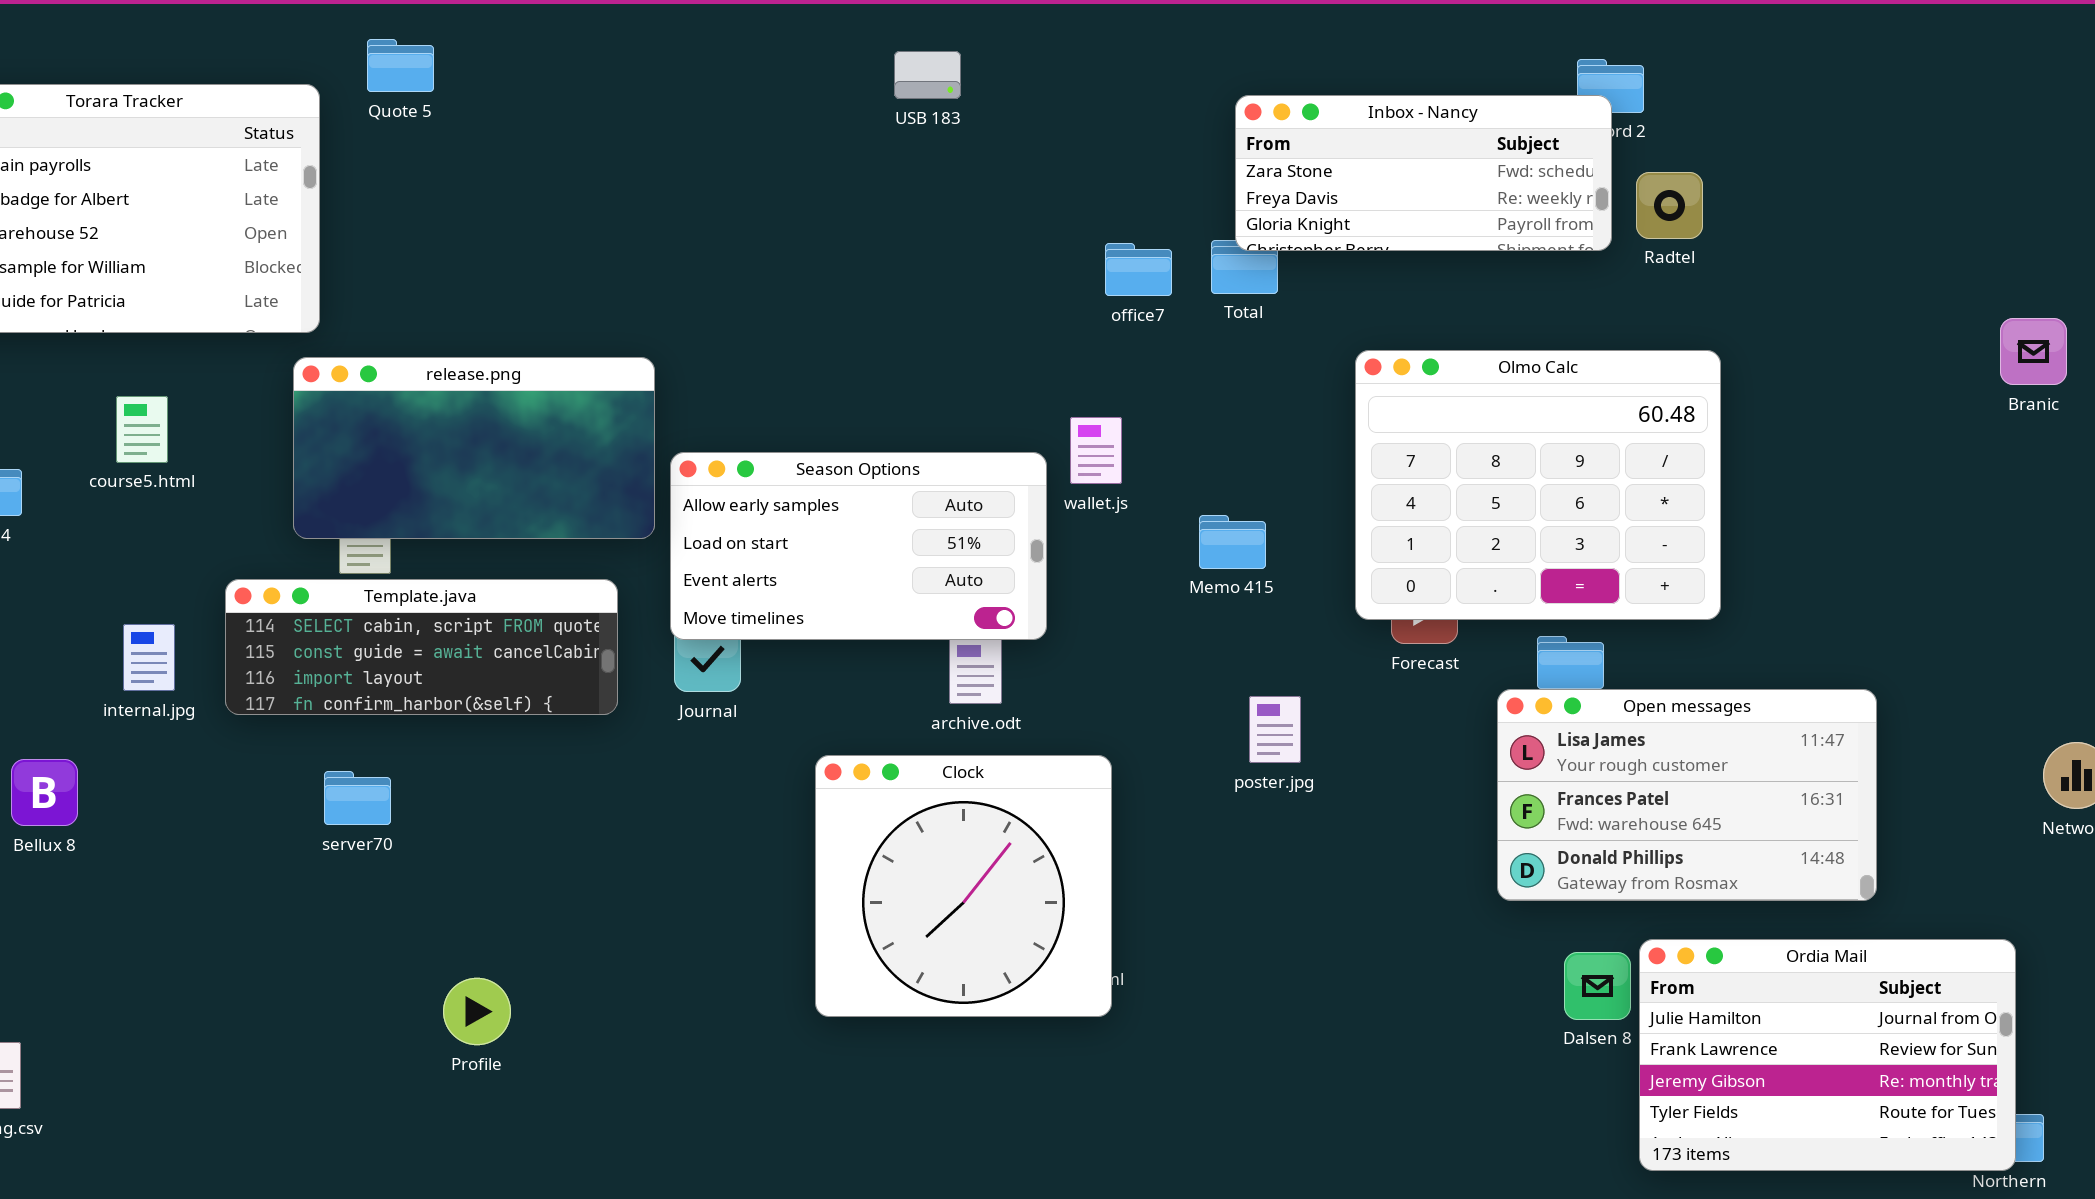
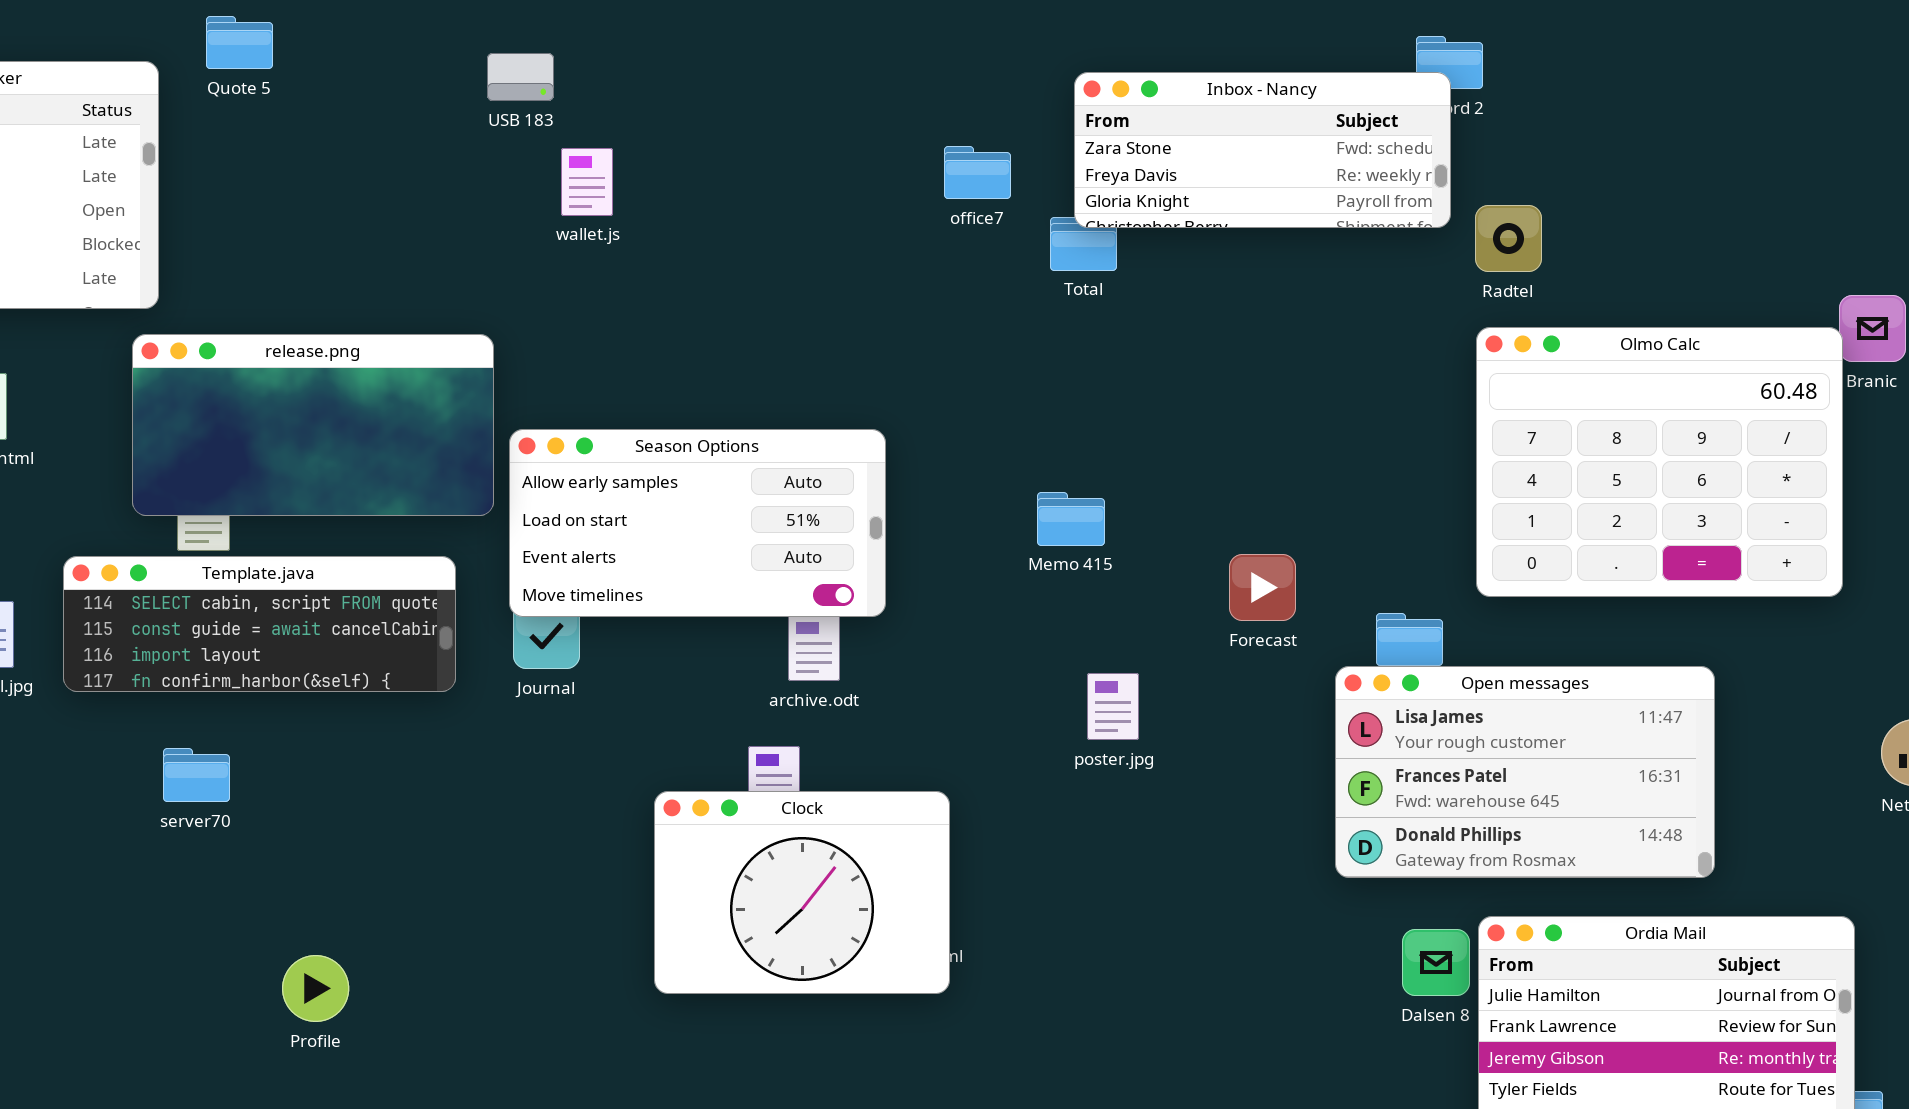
USB 183: [894,51,961,99] -> [487,53,554,101], moved
Radtel: [1636,172,1703,239] -> [1475,205,1542,272], moved
office7: [1105,243,1172,296] -> [944,146,1011,199], moved
Olmo Calc: [1355,350,1721,620] -> [1476,327,1843,597], moved
wallet.js: [1070,417,1122,484] -> [561,148,613,216], moved
Clock: [815,755,1112,1017] -> [654,791,950,994], resized

